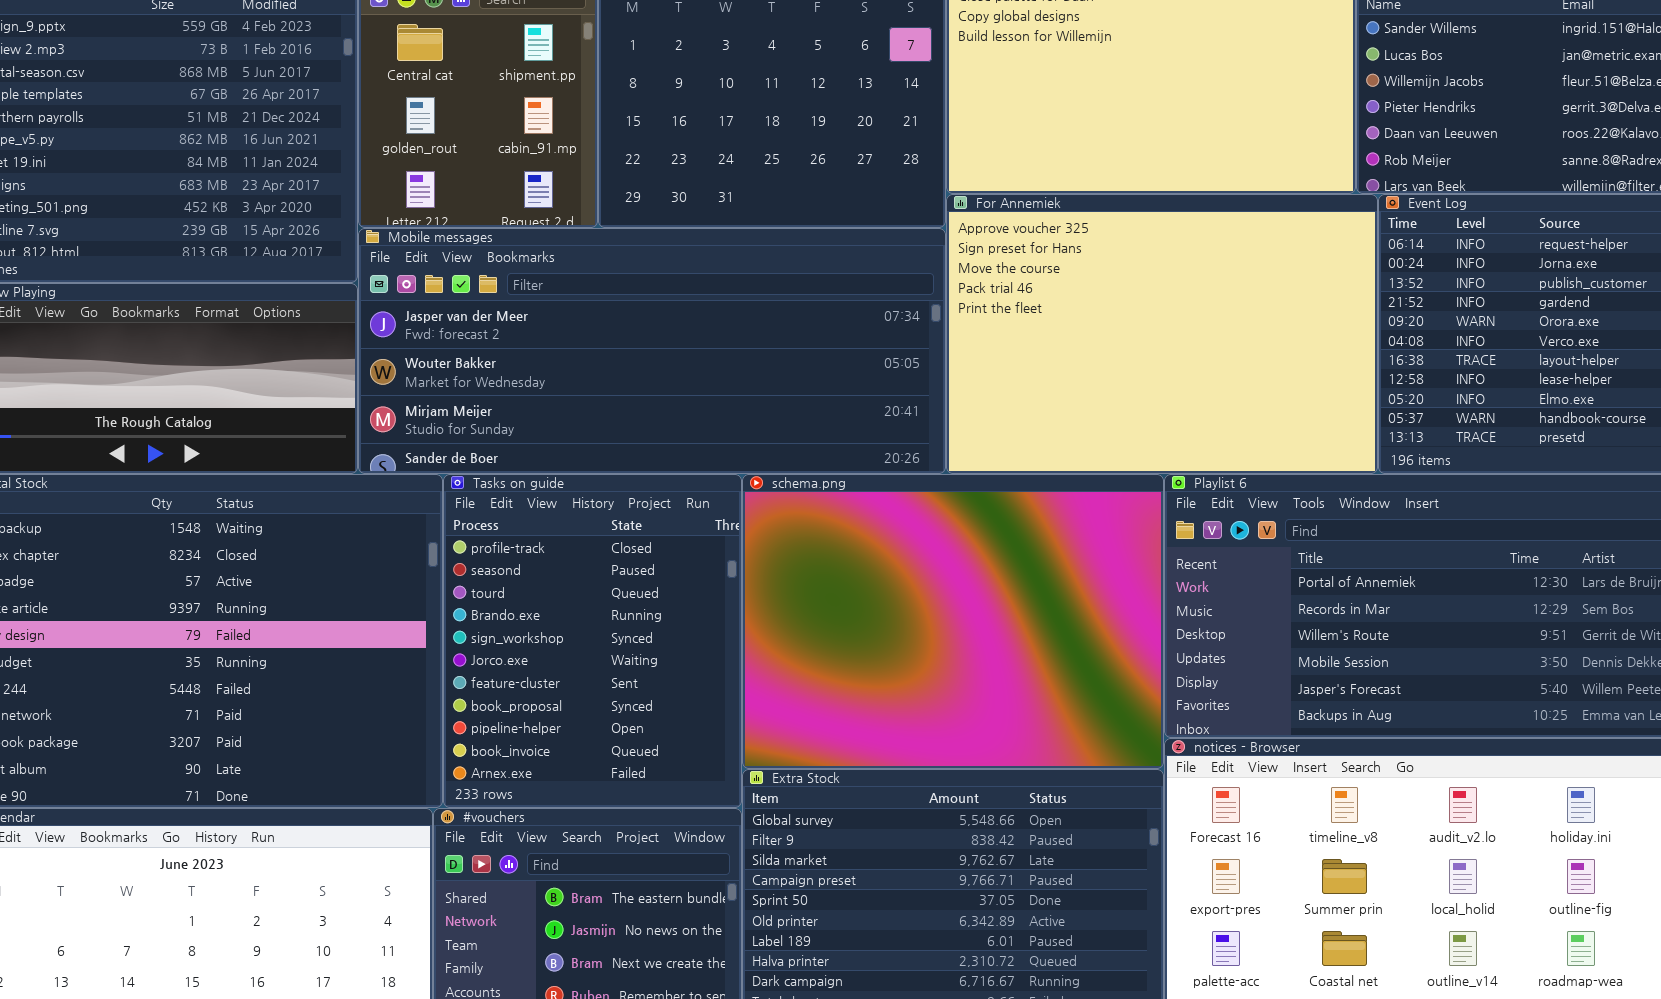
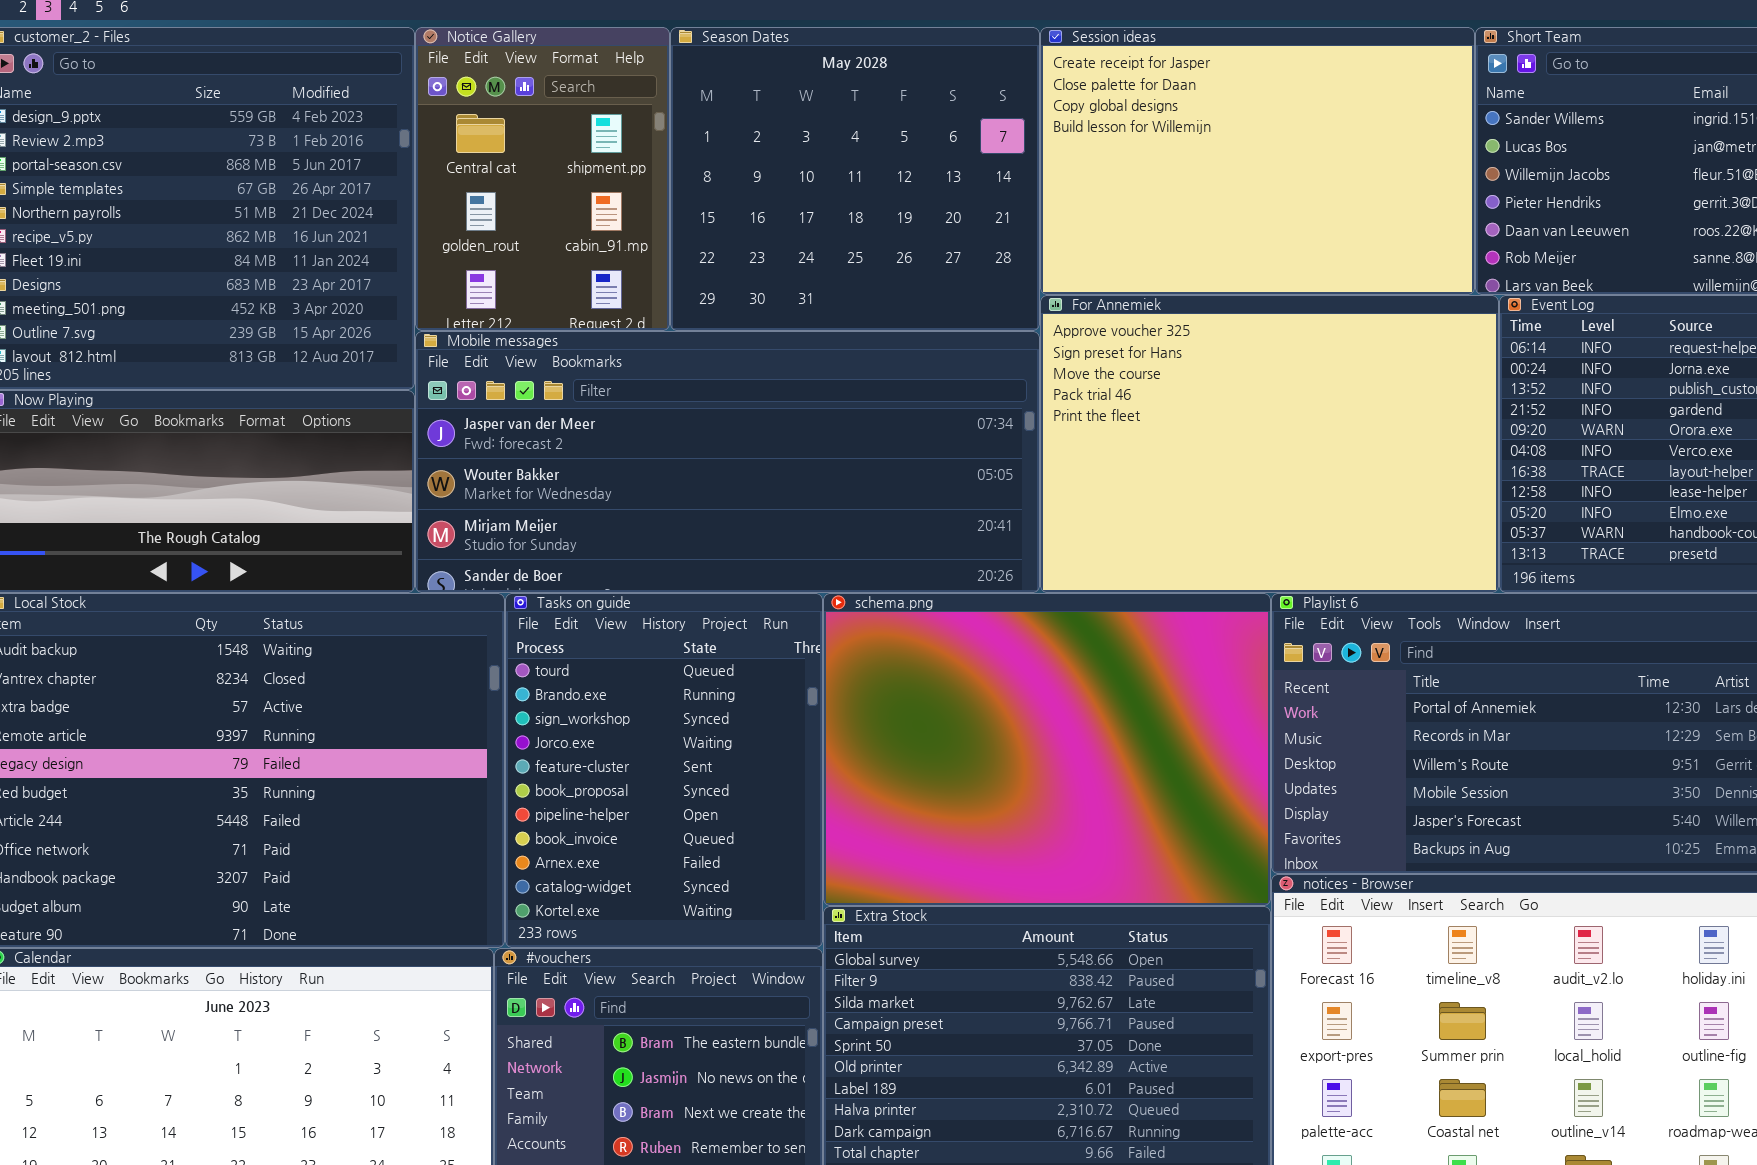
Tasks on guide: [443,474,742,808] -> [505,593,823,948], scrolled down 2 rows

